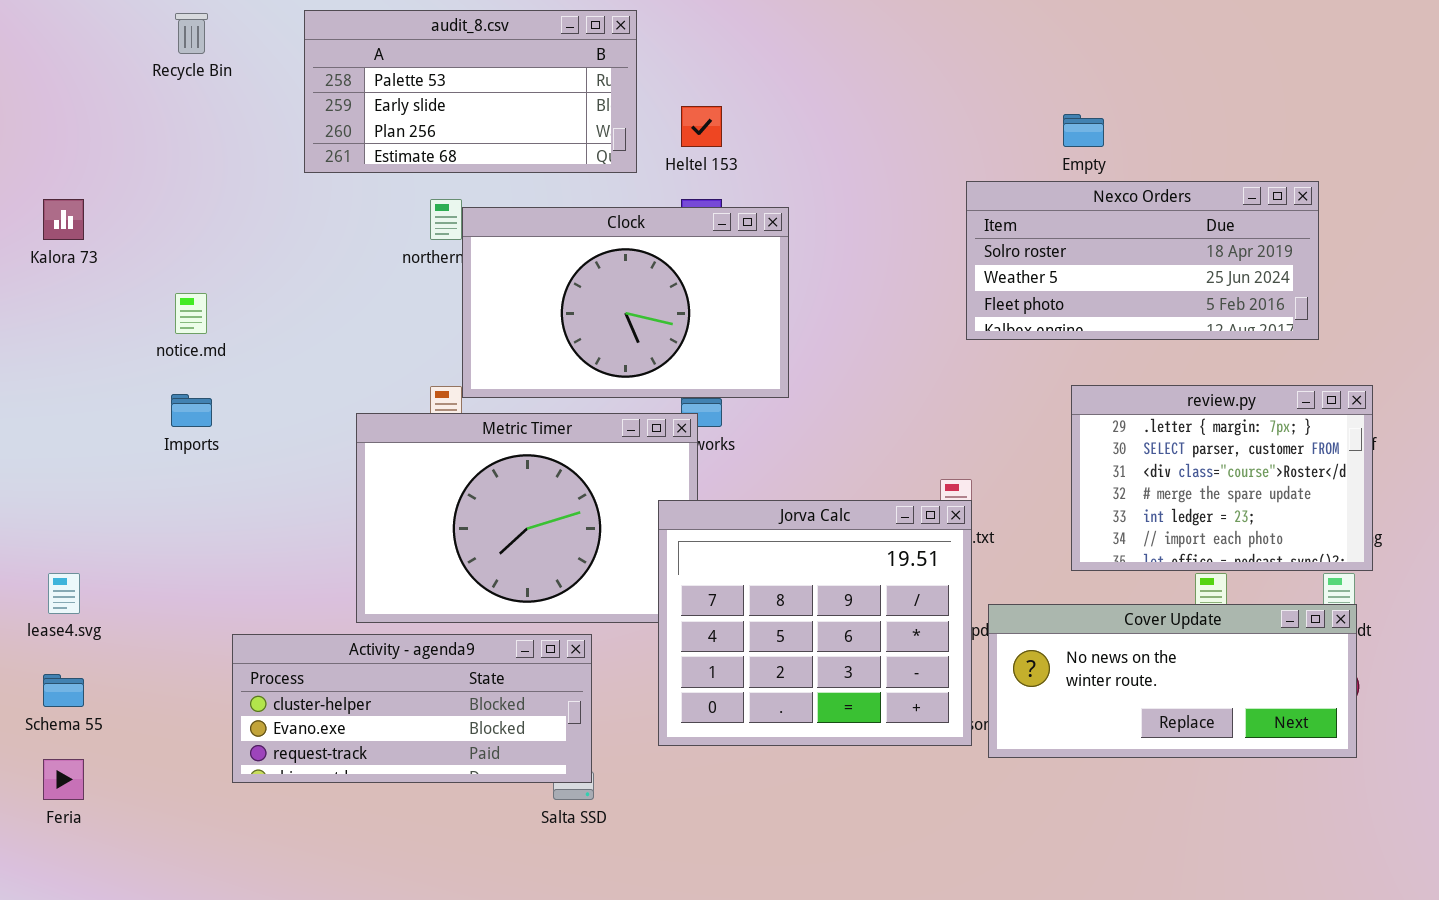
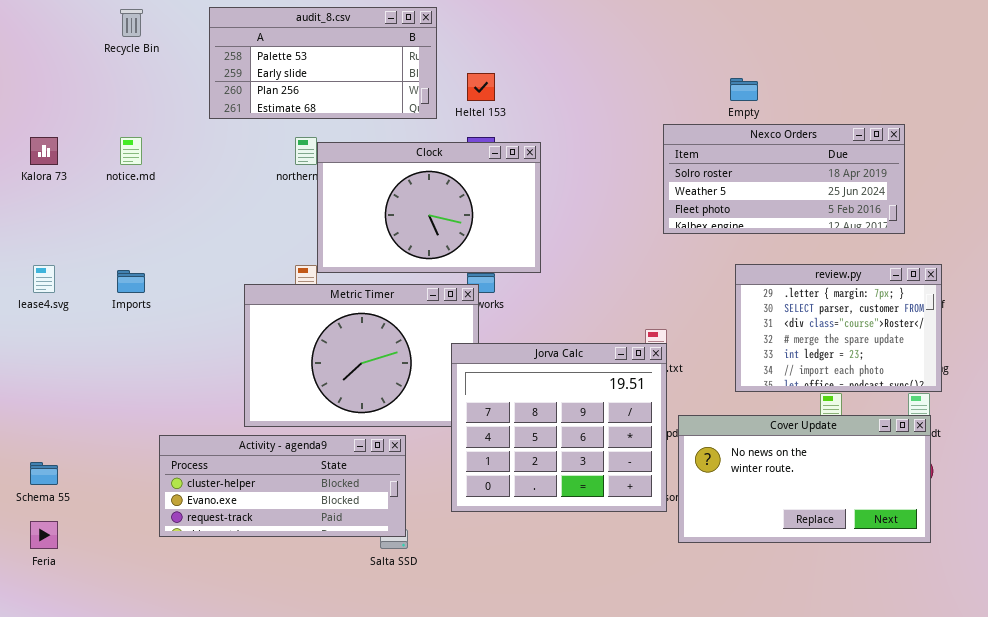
notice.md: [175,293,207,334] -> [120,137,142,165], moved
lease4.svg: [48,573,80,614] -> [33,265,55,293], moved
Cover Update: [988,604,1357,758] -> [678,415,931,543], resized

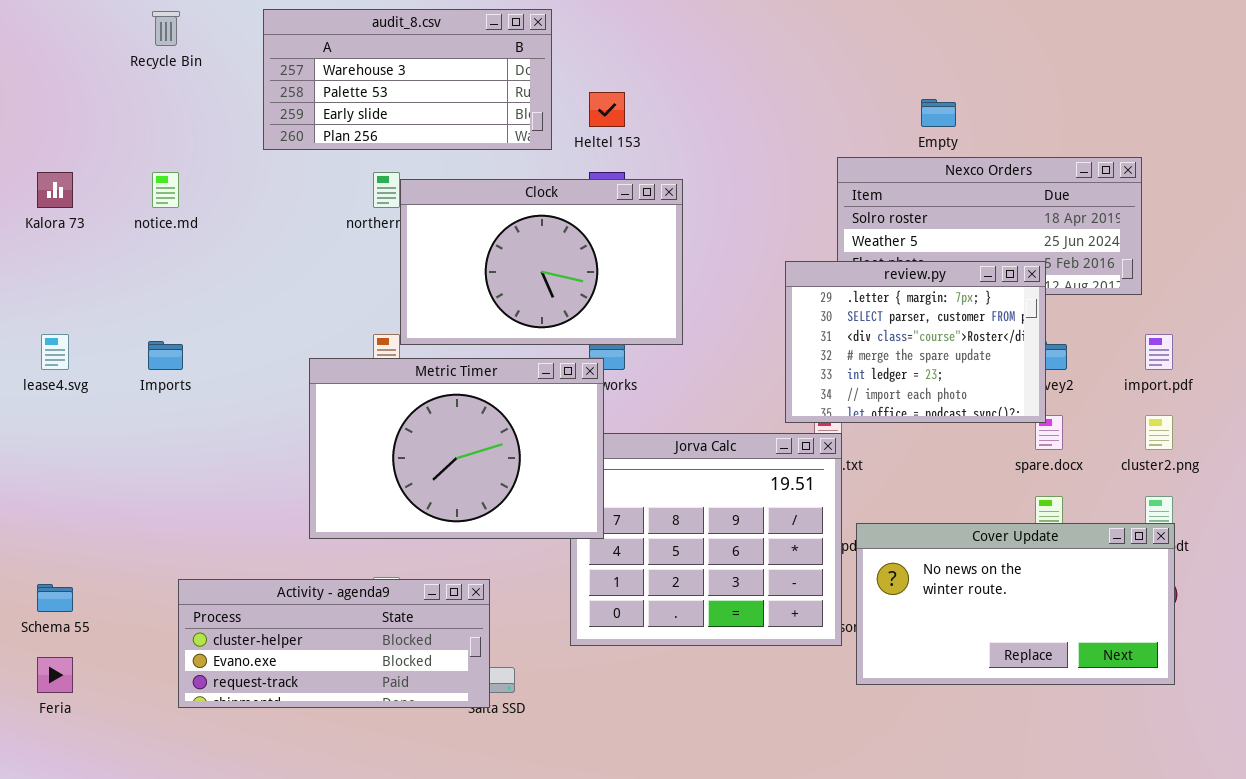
audit_8.csv: [209,7,437,119] -> [263,9,552,150], scrolled up 1 row
review.py: [735,264,942,392] -> [785,261,1046,423], moved
Metric Timer: [244,284,479,427] -> [309,358,604,539], raised
Activity - agenda9: [159,435,406,537] -> [178,579,490,708], moved

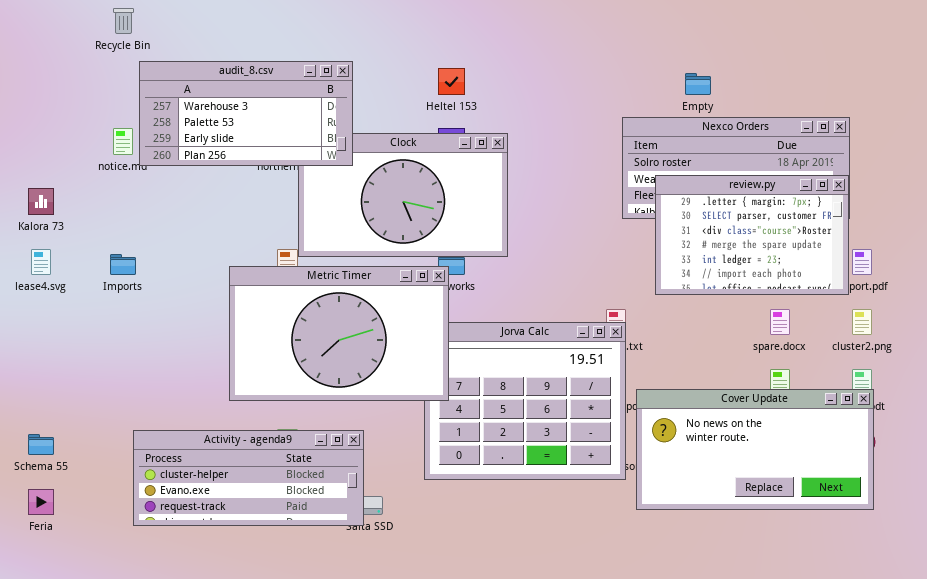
audit_8.csv: [263,9,552,150] -> [139,61,353,166], moved
Kalora 73: [37,172,73,208] -> [28,188,54,215], moved
review.py: [785,261,1046,423] -> [655,175,849,295], moved

